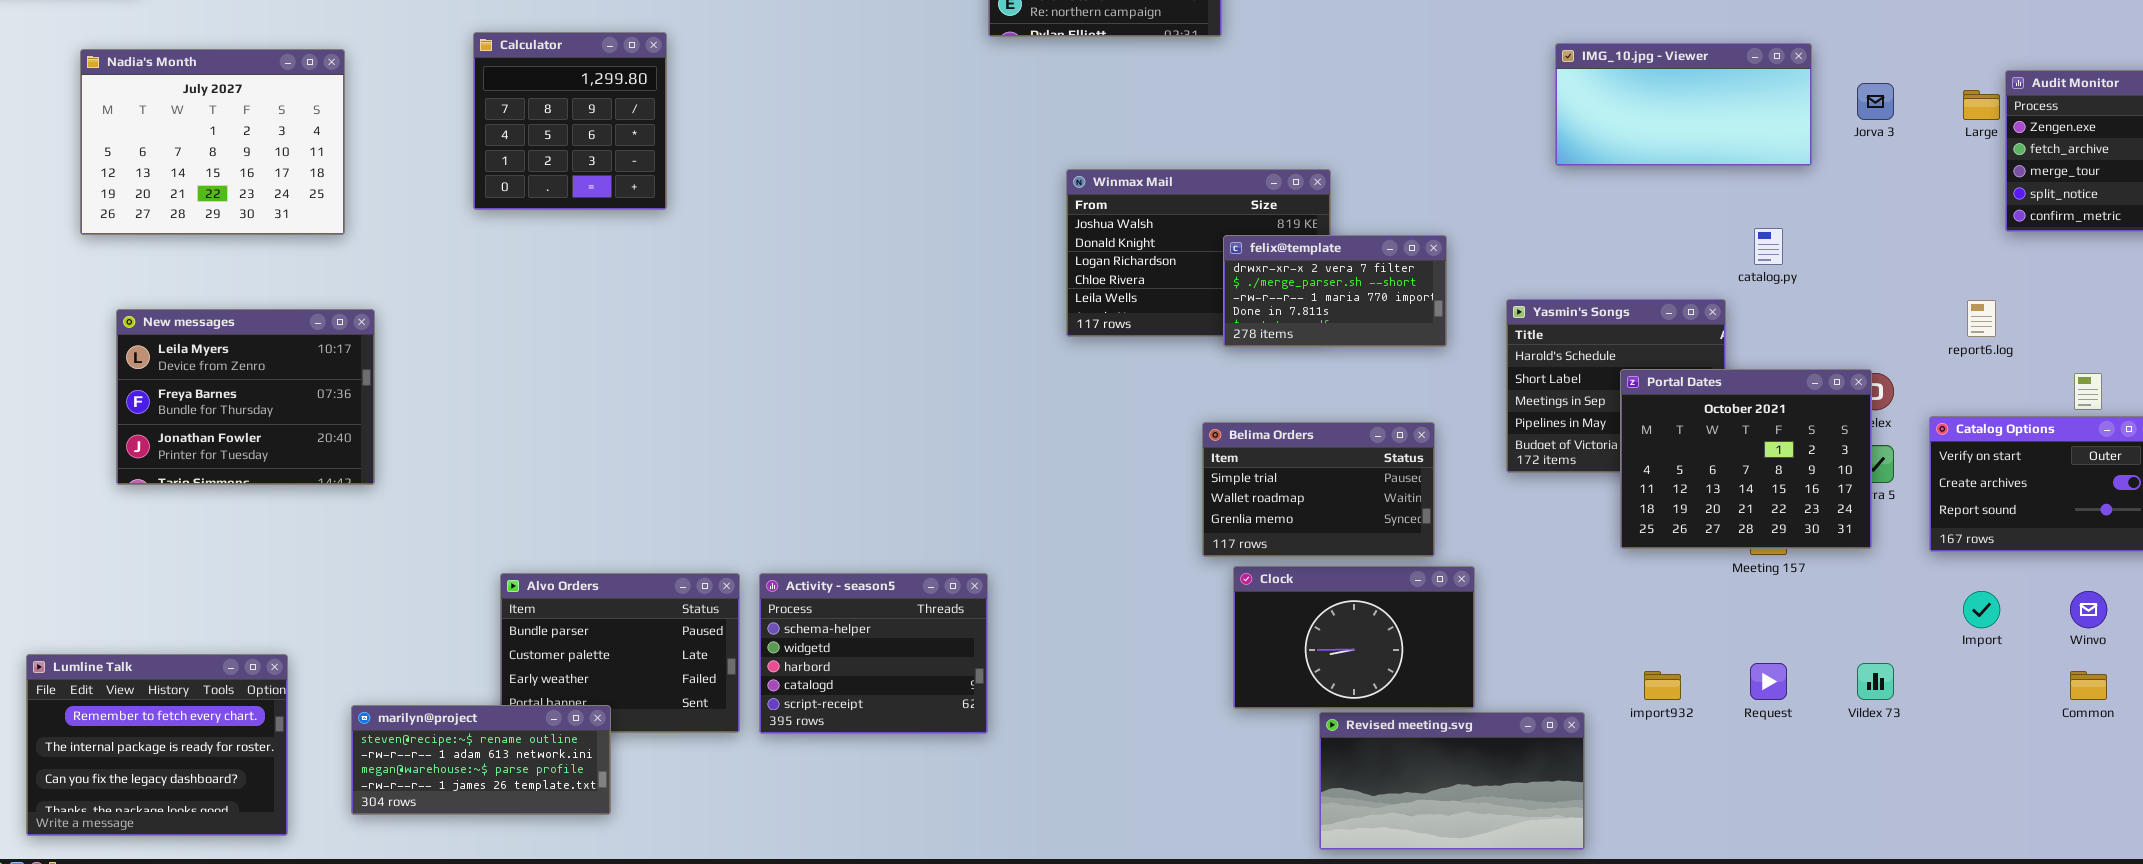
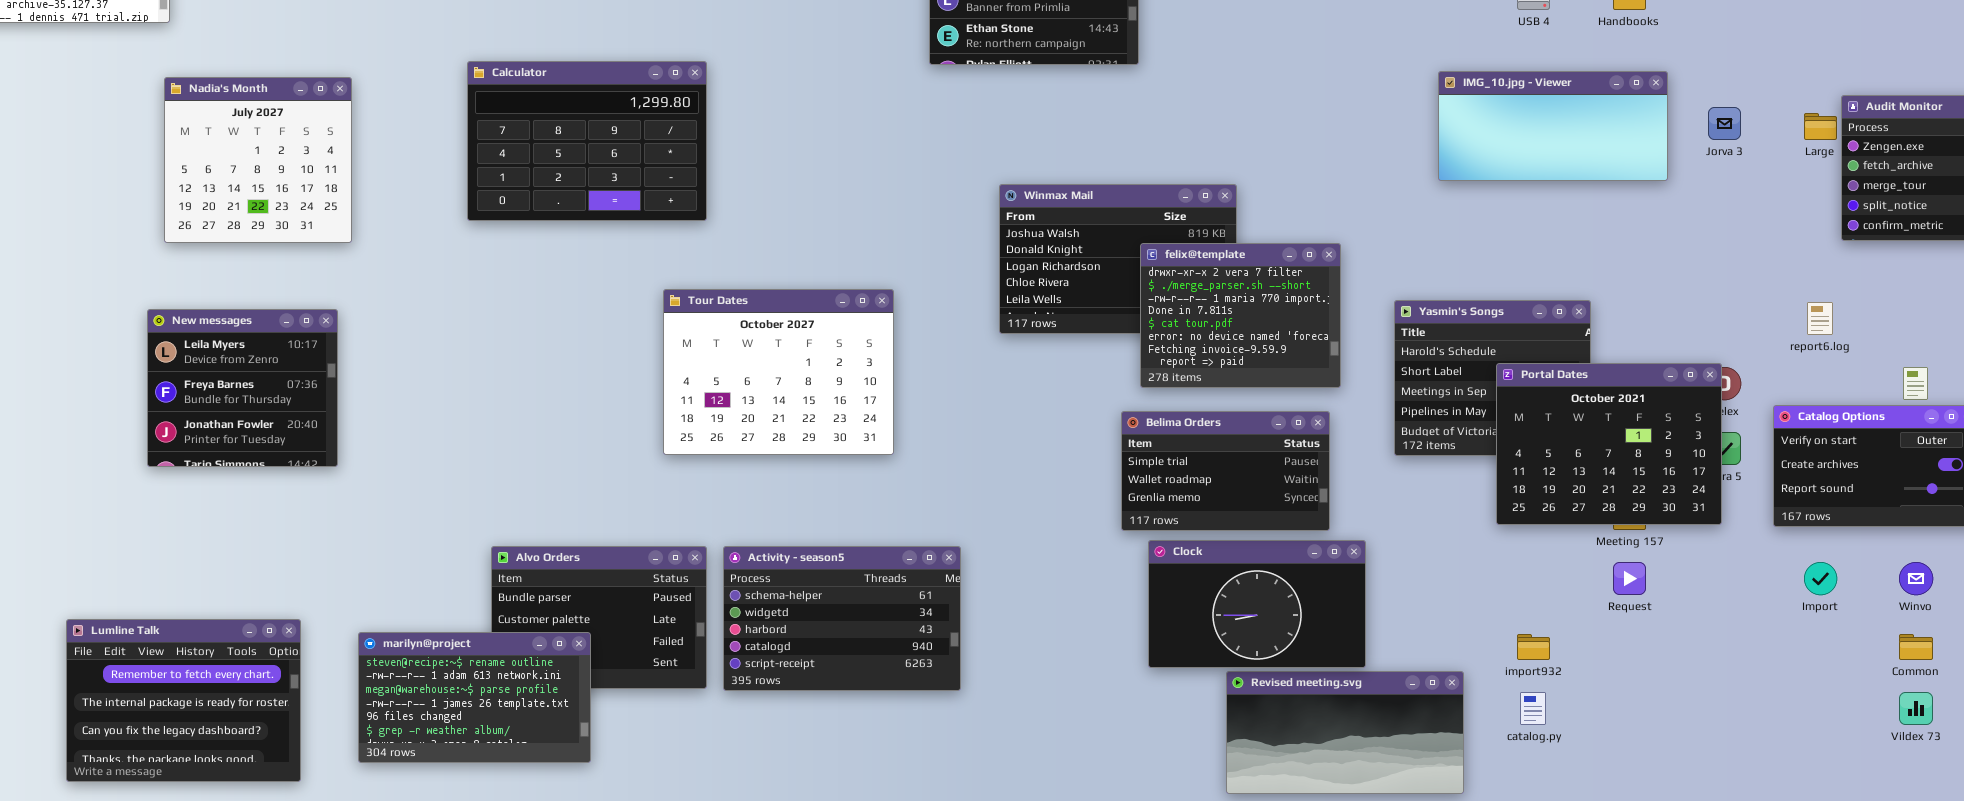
Calculator: [473,32,667,210] -> [467,61,707,221], resized
Nadia's Month: [80,49,345,235] -> [164,77,352,243], resized
catalog.py: [1754,228,1783,265] -> [1520,692,1546,725], moved
felix@template: [1223,235,1447,347] -> [1140,243,1341,388], resized
Tour Dates: none -> [663,289,894,455], opened
New messages: [116,309,375,485] -> [147,309,338,467], resized
Activity - season5: [759,573,988,734] -> [723,546,961,691], resized
Request: [1750,663,1787,700] -> [1613,562,1646,595], moved
Vildex 73: [1857,663,1894,700] -> [1899,692,1933,725], moved
marilyn@project: [351,705,611,815] -> [358,632,591,763], resized

